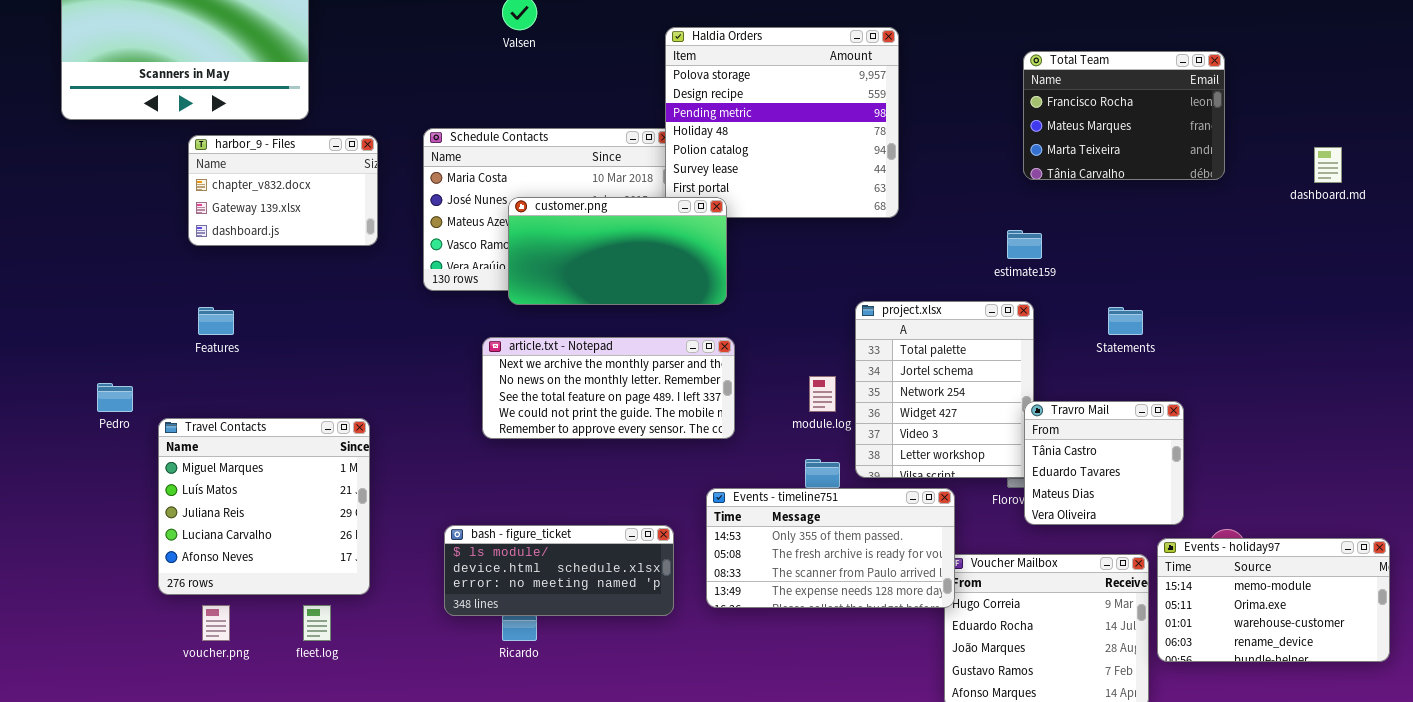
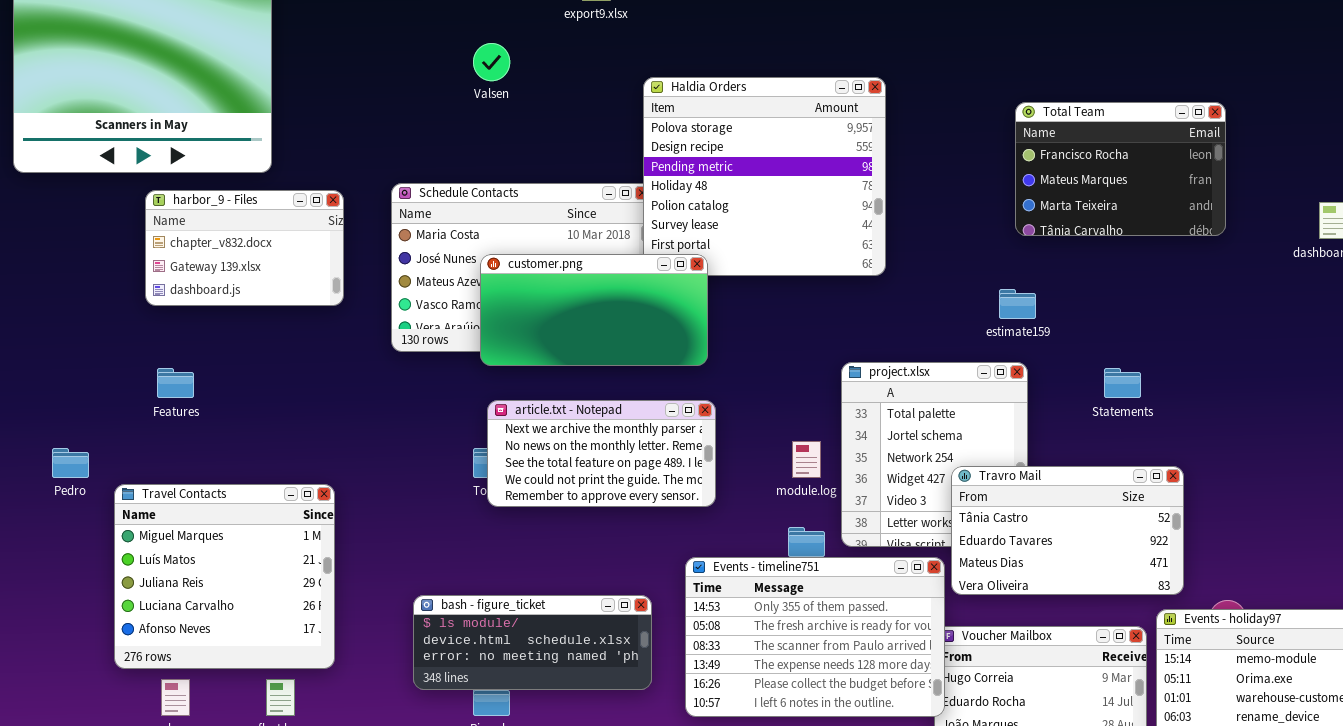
article.txt - Notepad: [482,337,735,439] -> [487,400,716,507], resized
Travro Mail: [1024,401,1184,525] -> [951,466,1184,595], resized
Events - timeline751: [706,488,955,608] -> [685,557,945,717], resized

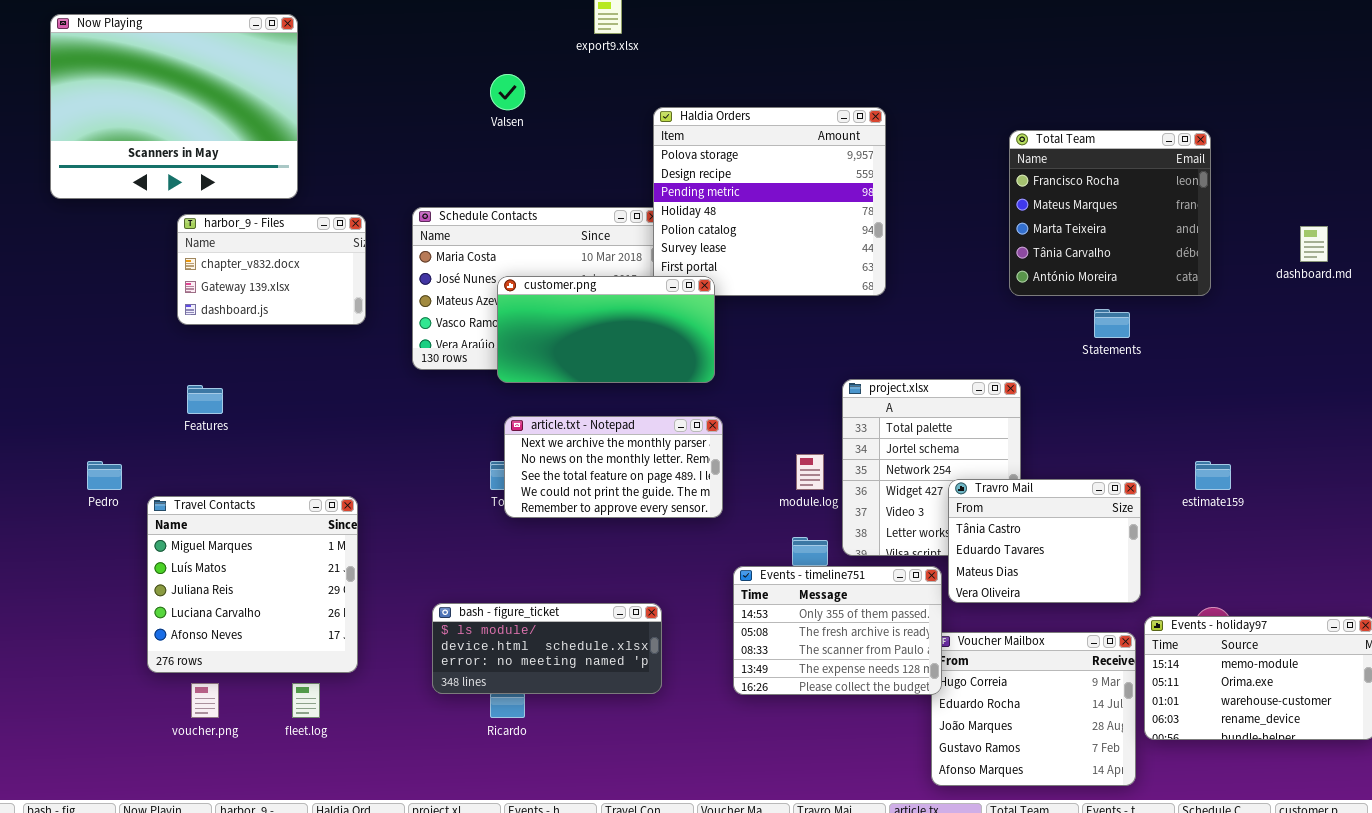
Total Team: [1015,102,1226,236] -> [1009,130,1211,296], resized
estimate159: [999,289,1036,319] -> [1195,461,1231,490], moved
Statements: [1104,368,1141,398] -> [1094,309,1130,338], moved
Travro Mail: [951,466,1184,595] -> [948,479,1141,603], resized
Events - timeline751: [685,557,945,717] -> [733,566,942,695], resized

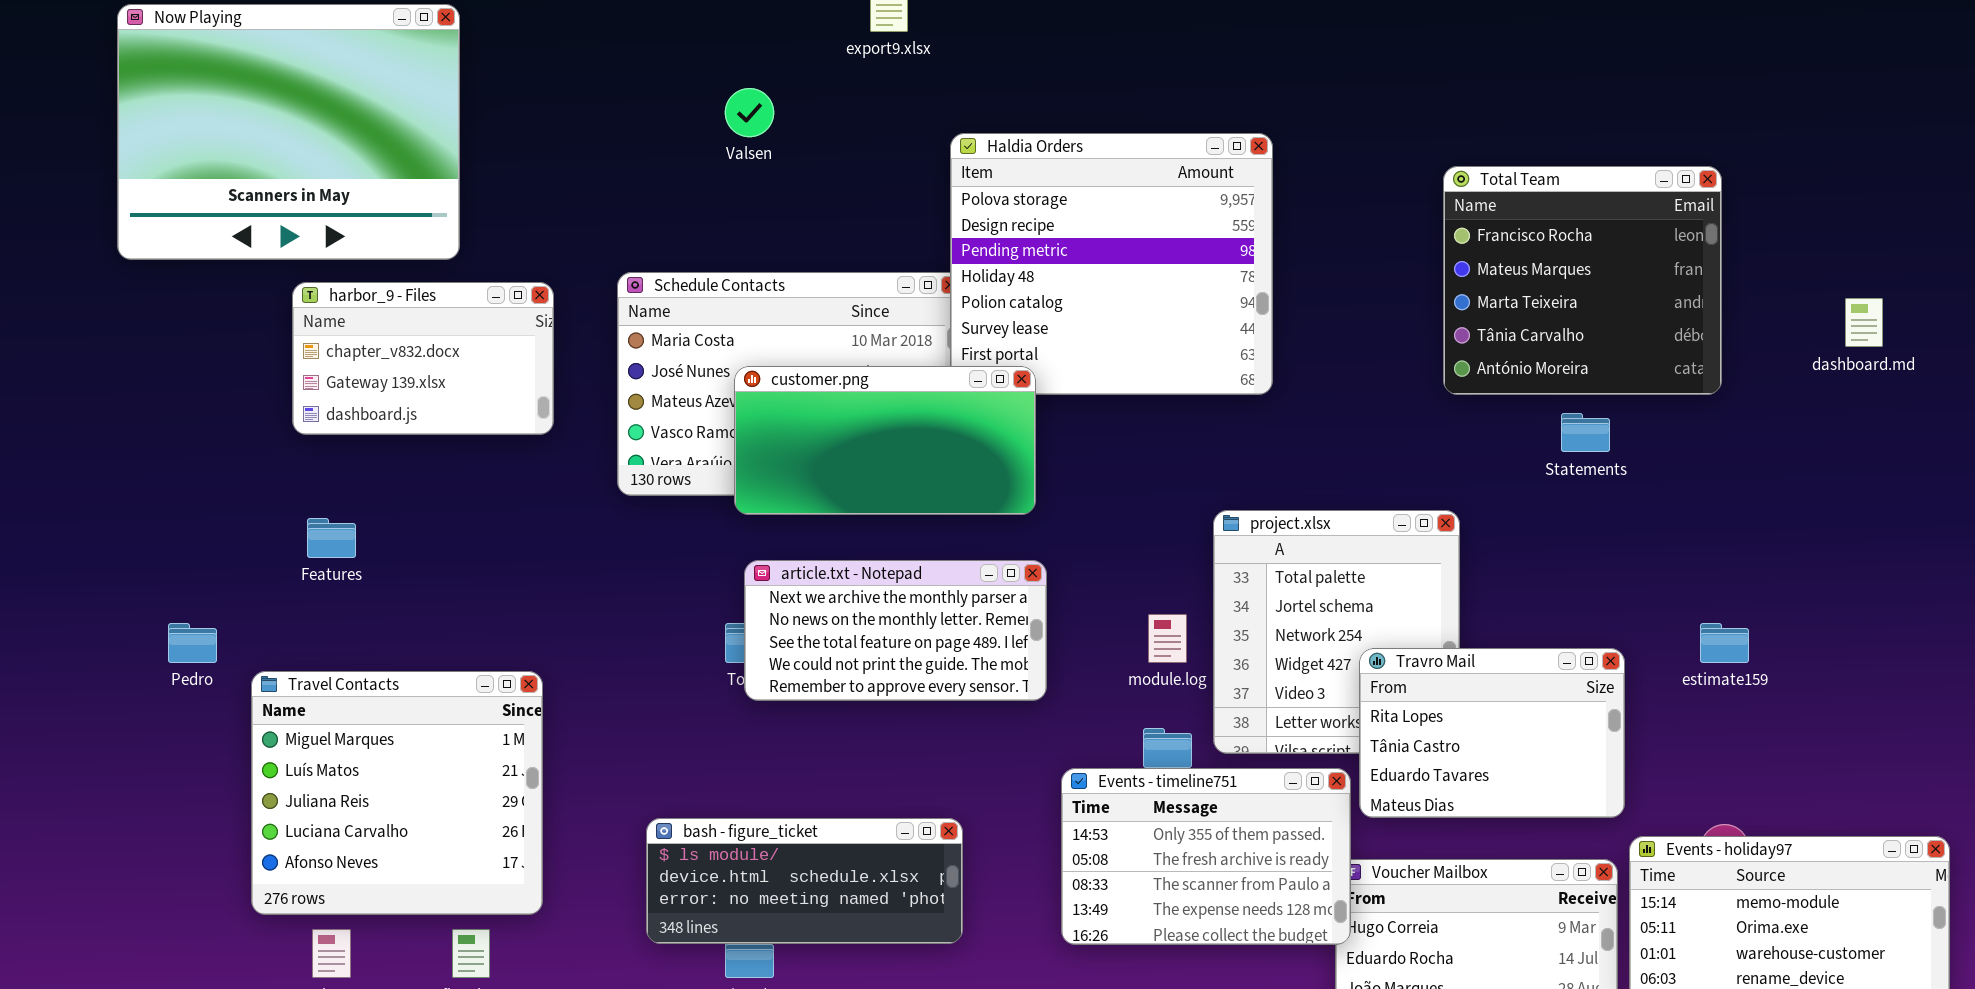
Travro Mail: [948,479,1141,603] -> [1359,648,1625,818], scrolled up 1 row

